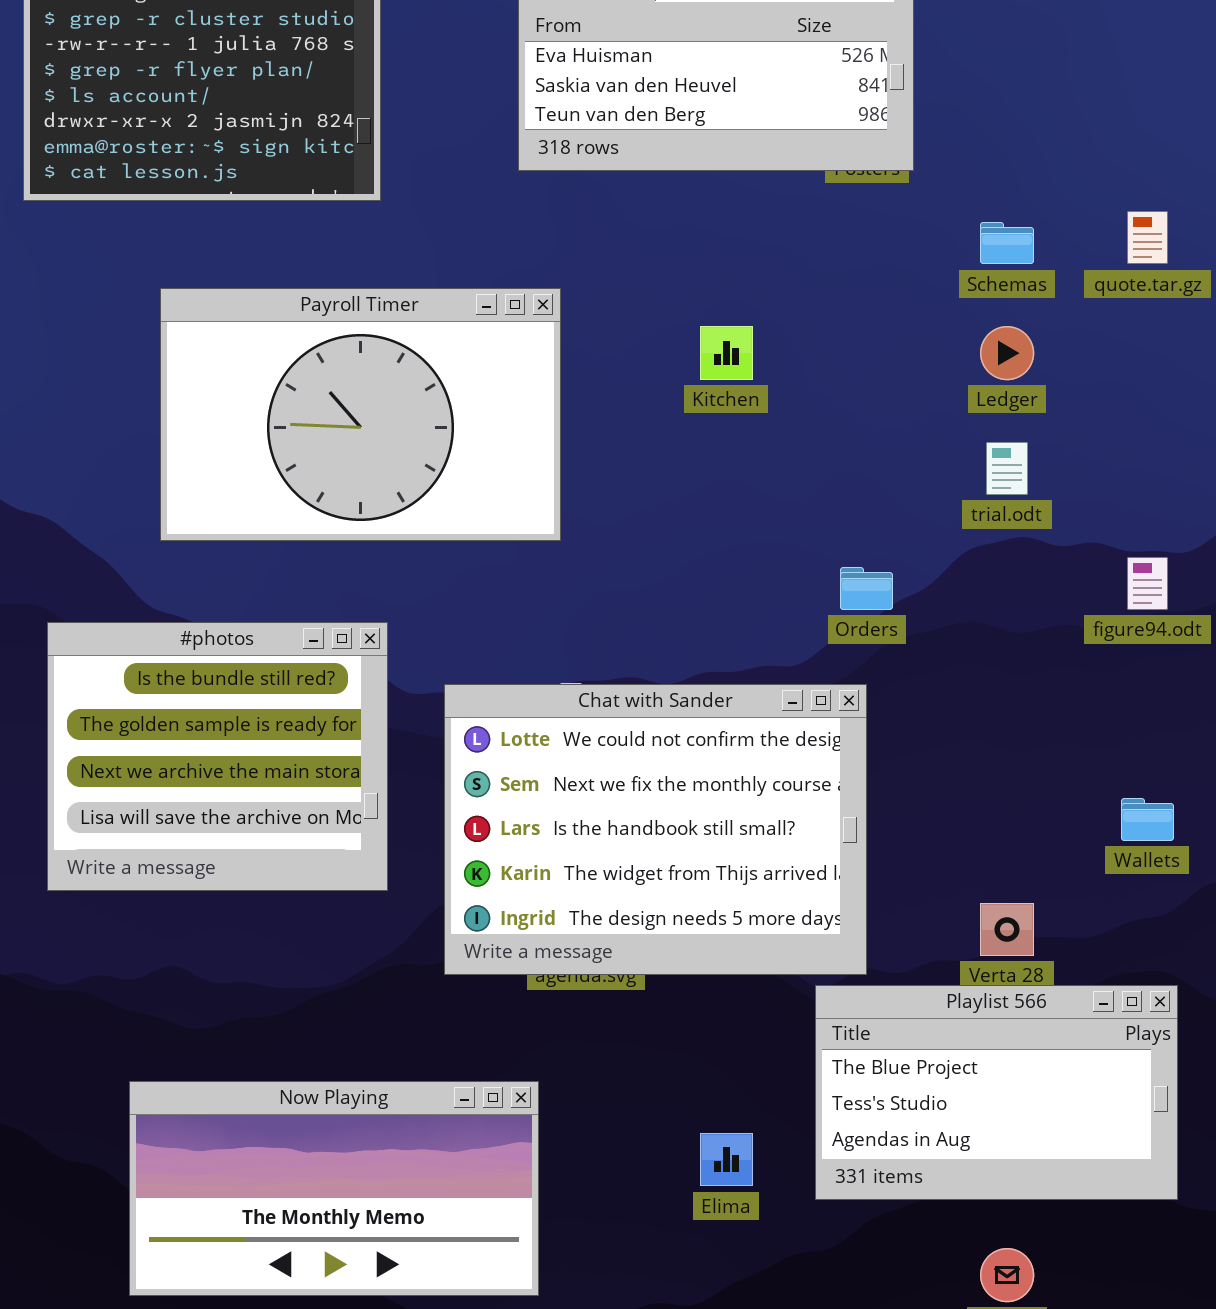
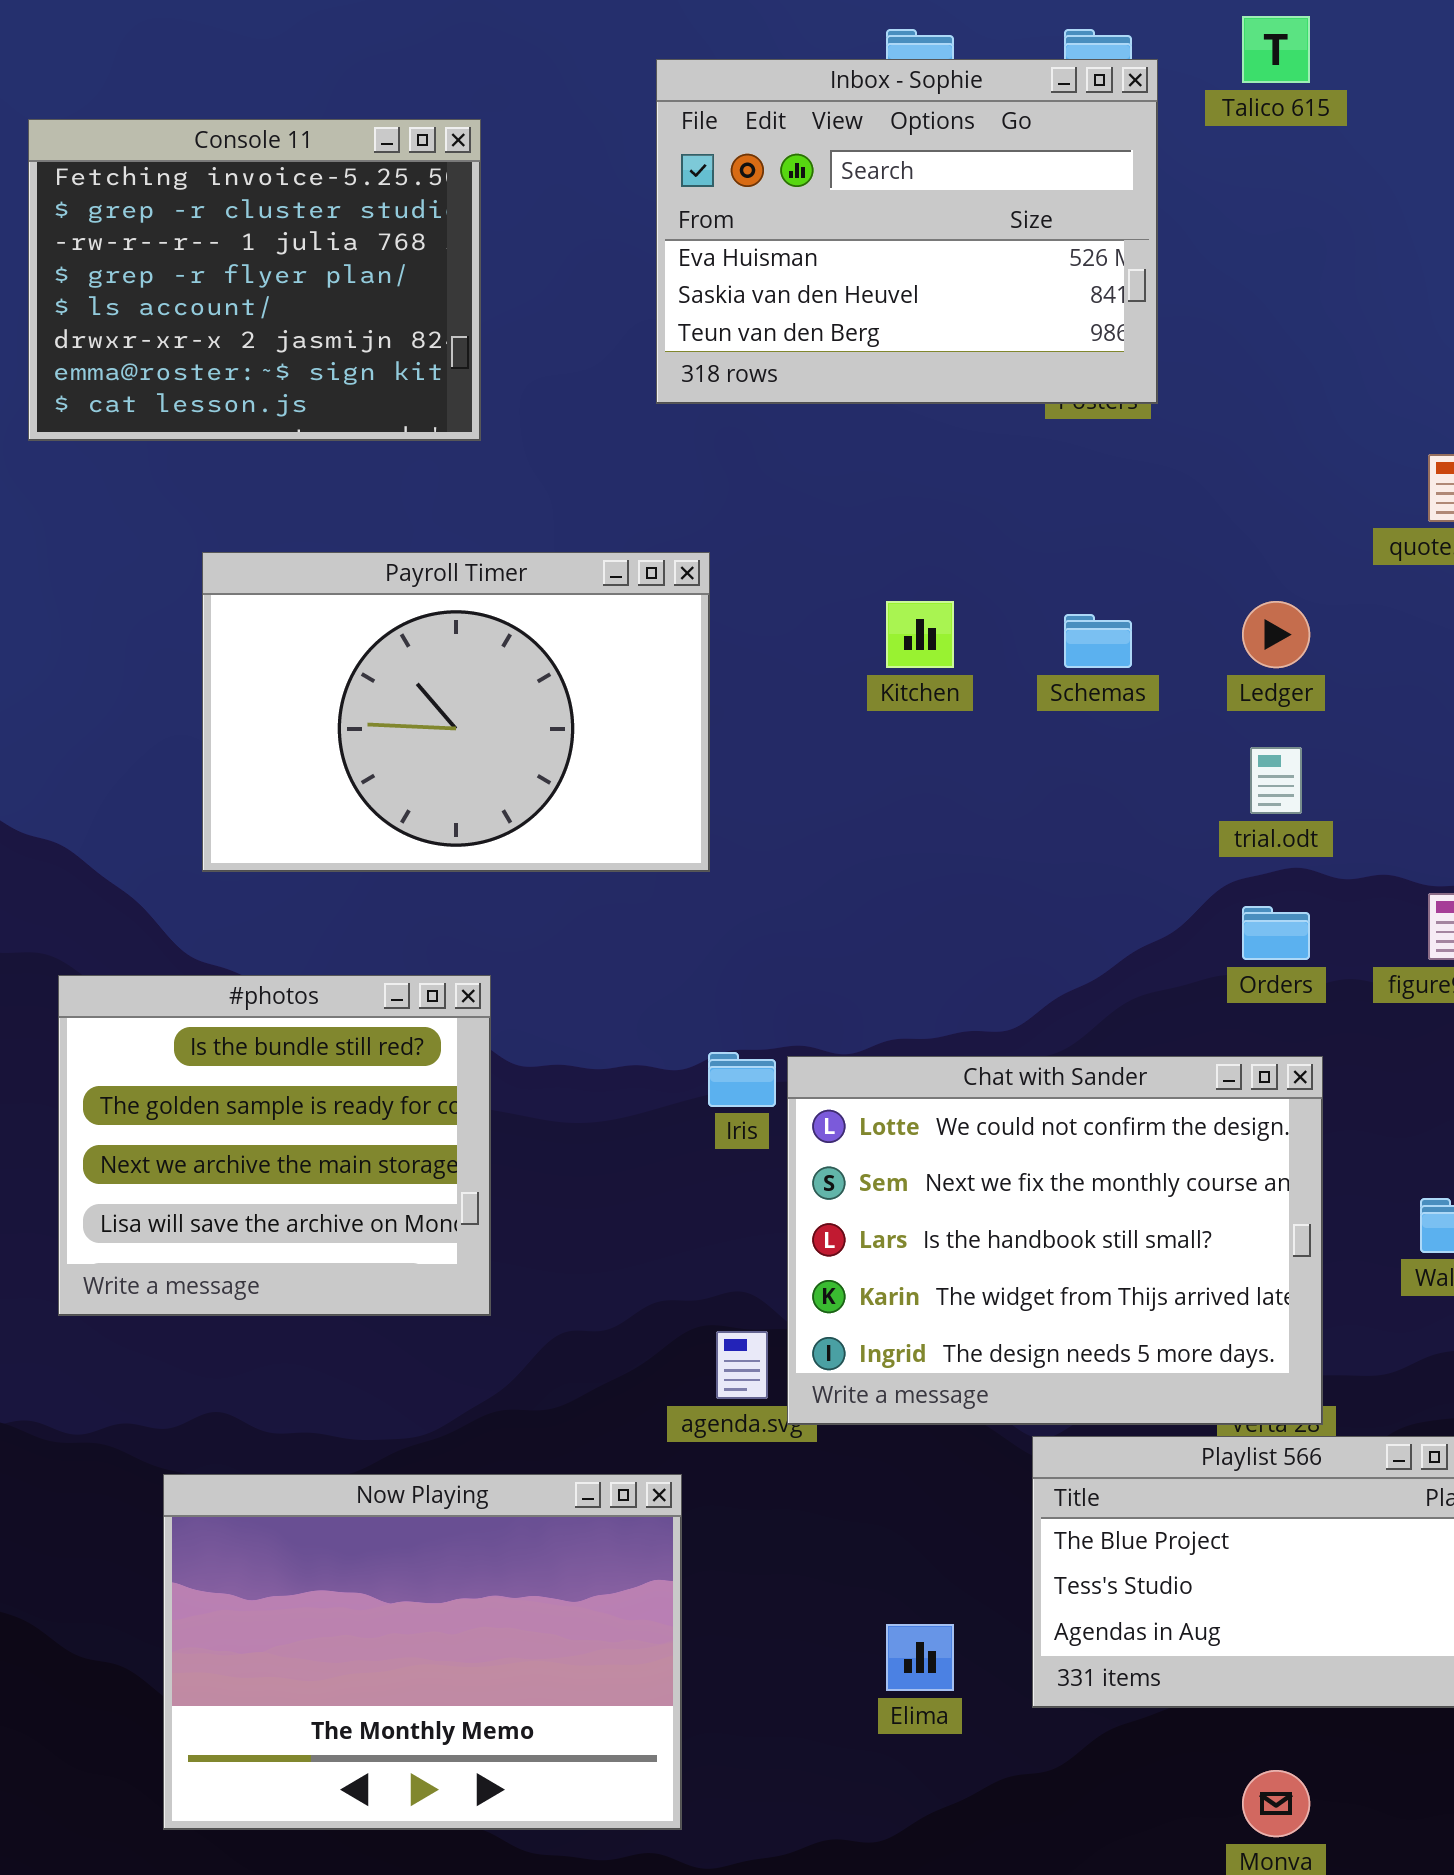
Schemas: [980,222,1034,264] -> [1064,614,1132,668], moved
Orders: [840,567,893,610] -> [1242,906,1310,960], moved
Chat with Sander: [444,684,867,975] -> [787,1056,1323,1425], moved
Now Playing: [129,1081,539,1296] -> [163,1474,682,1830], resized

